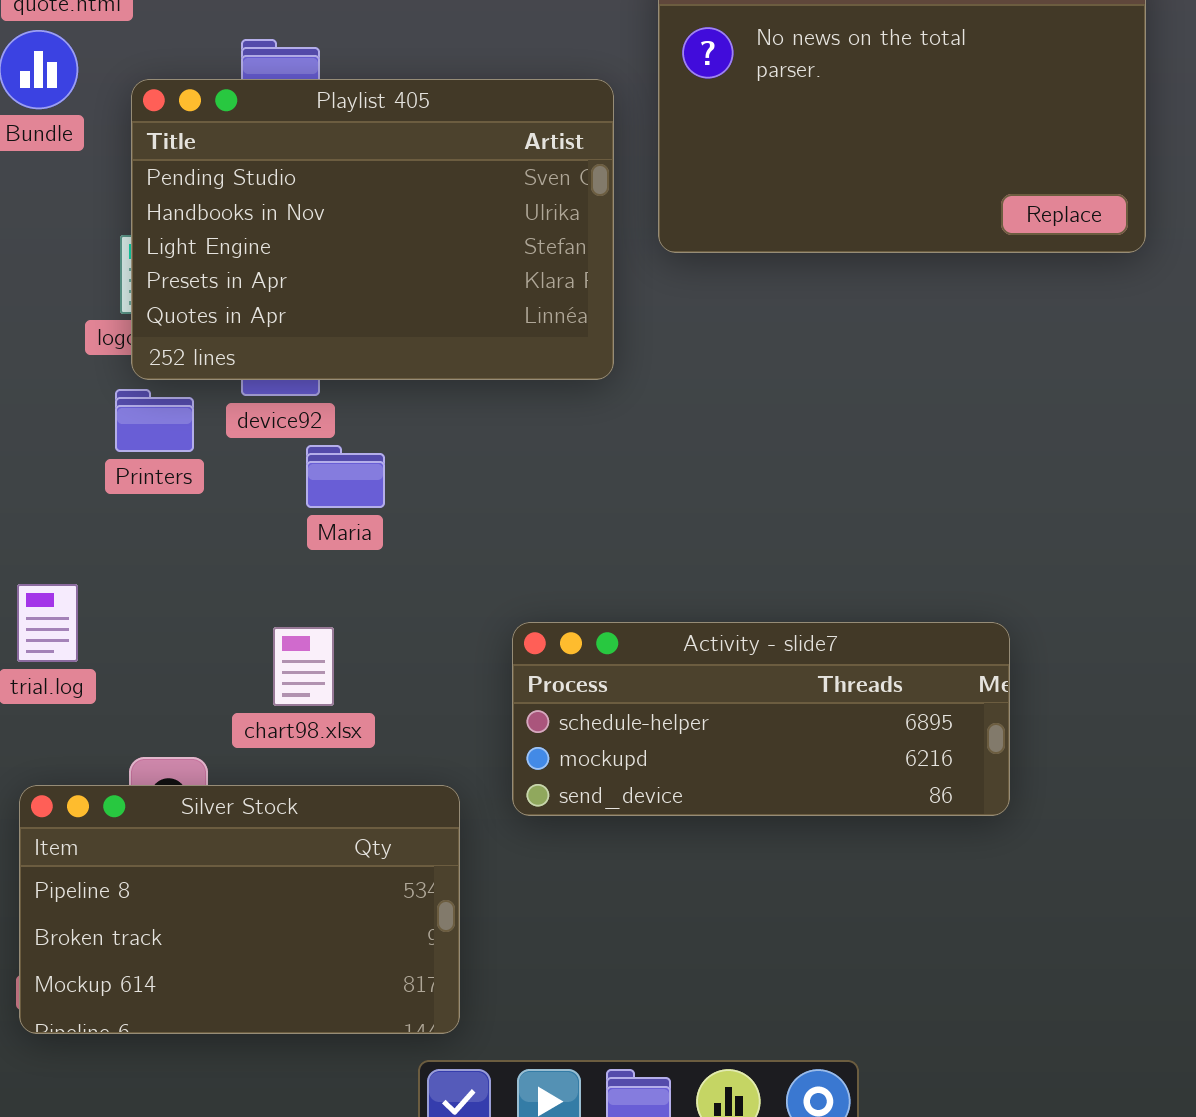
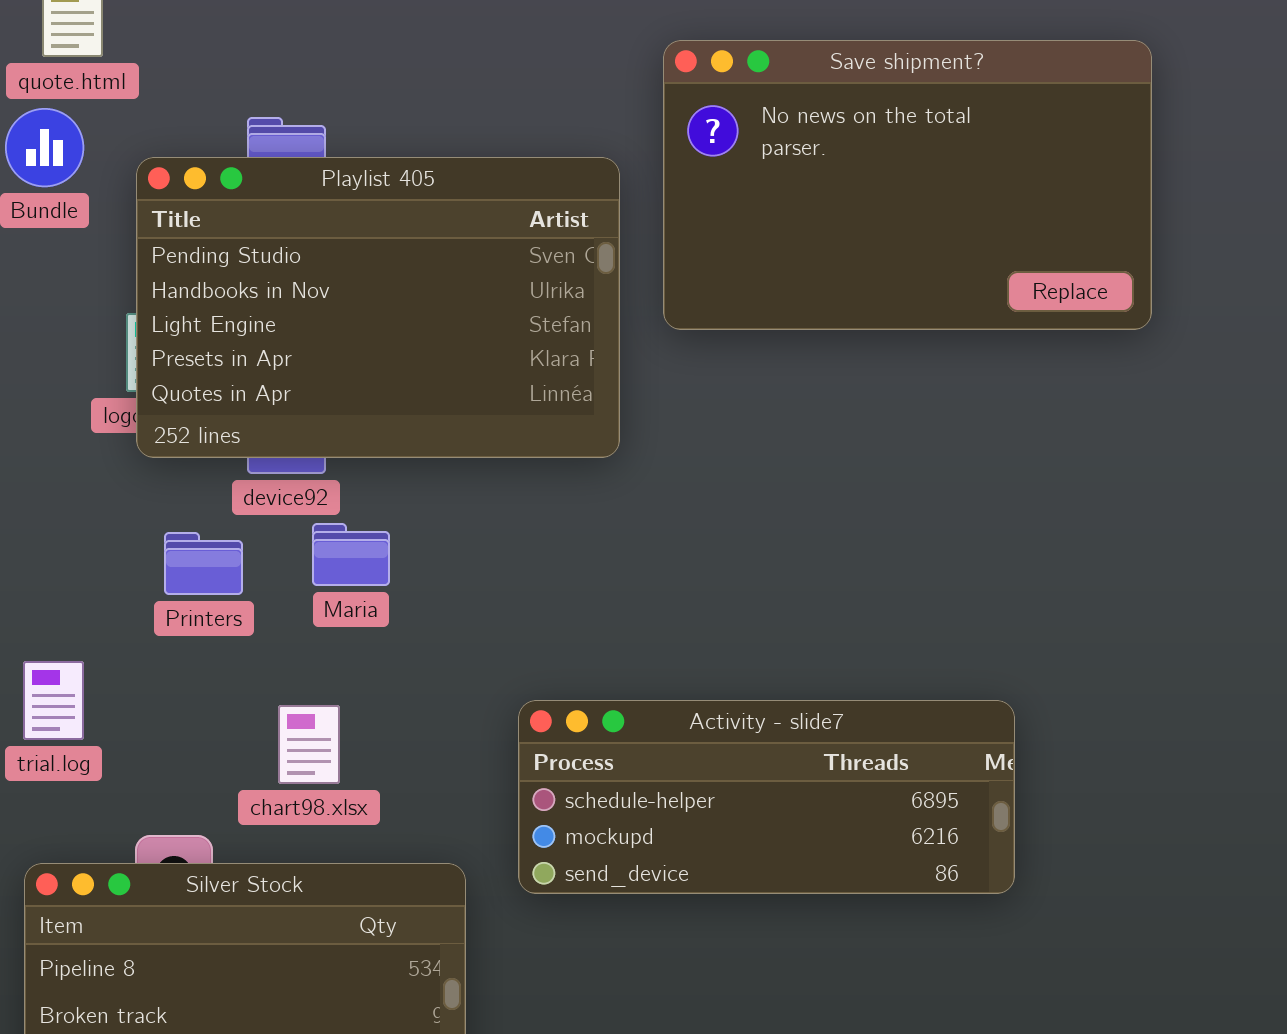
Printers: [115,389,194,452] -> [164,532,243,595], moved

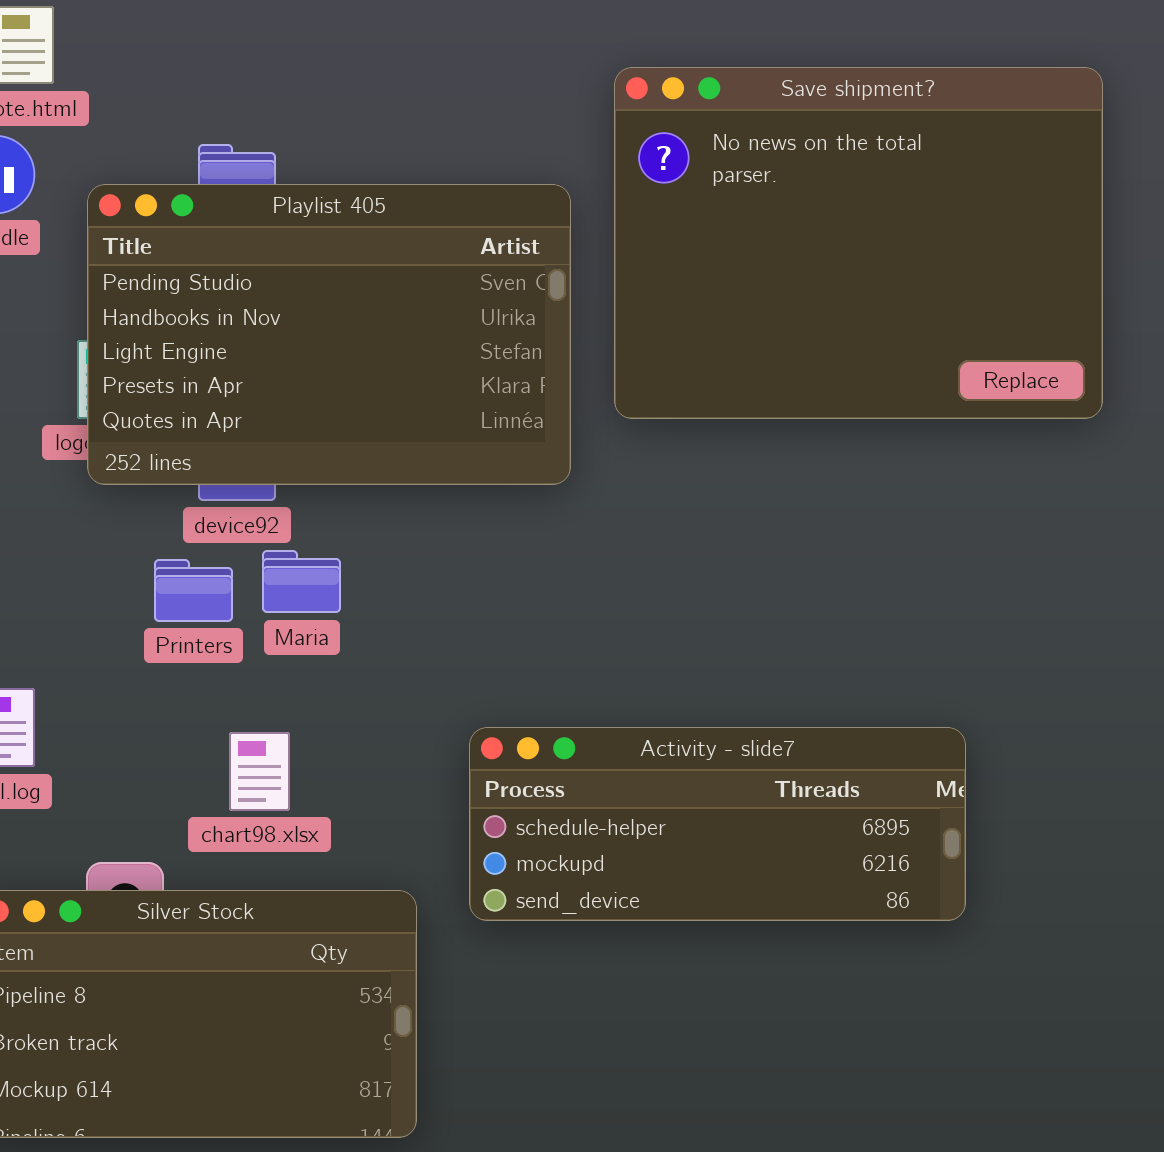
Save shipment?: [663,40,1152,330] -> [614,67,1103,419], resized
Printers: [164,532,243,595] -> [154,559,233,622], moved

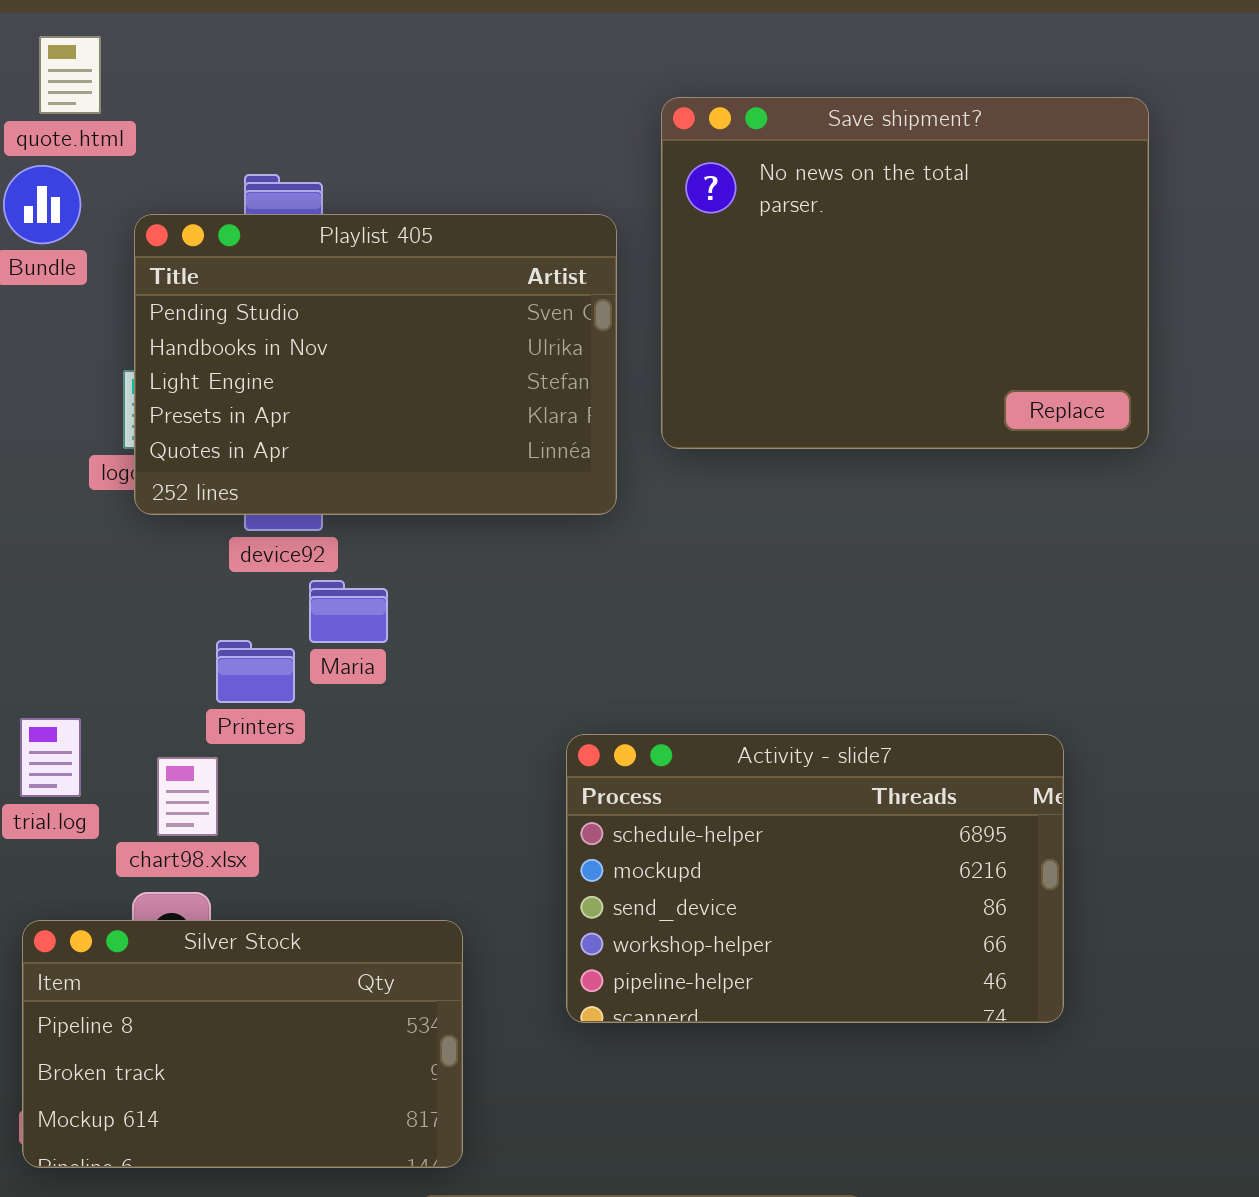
Printers: [154,559,233,622] -> [216,640,295,703], moved
Activity - slide7: [469,727,966,921] -> [566,734,1064,1023], moved, resized
chart98.xlsx: [229,732,290,811] -> [157,757,218,836], moved

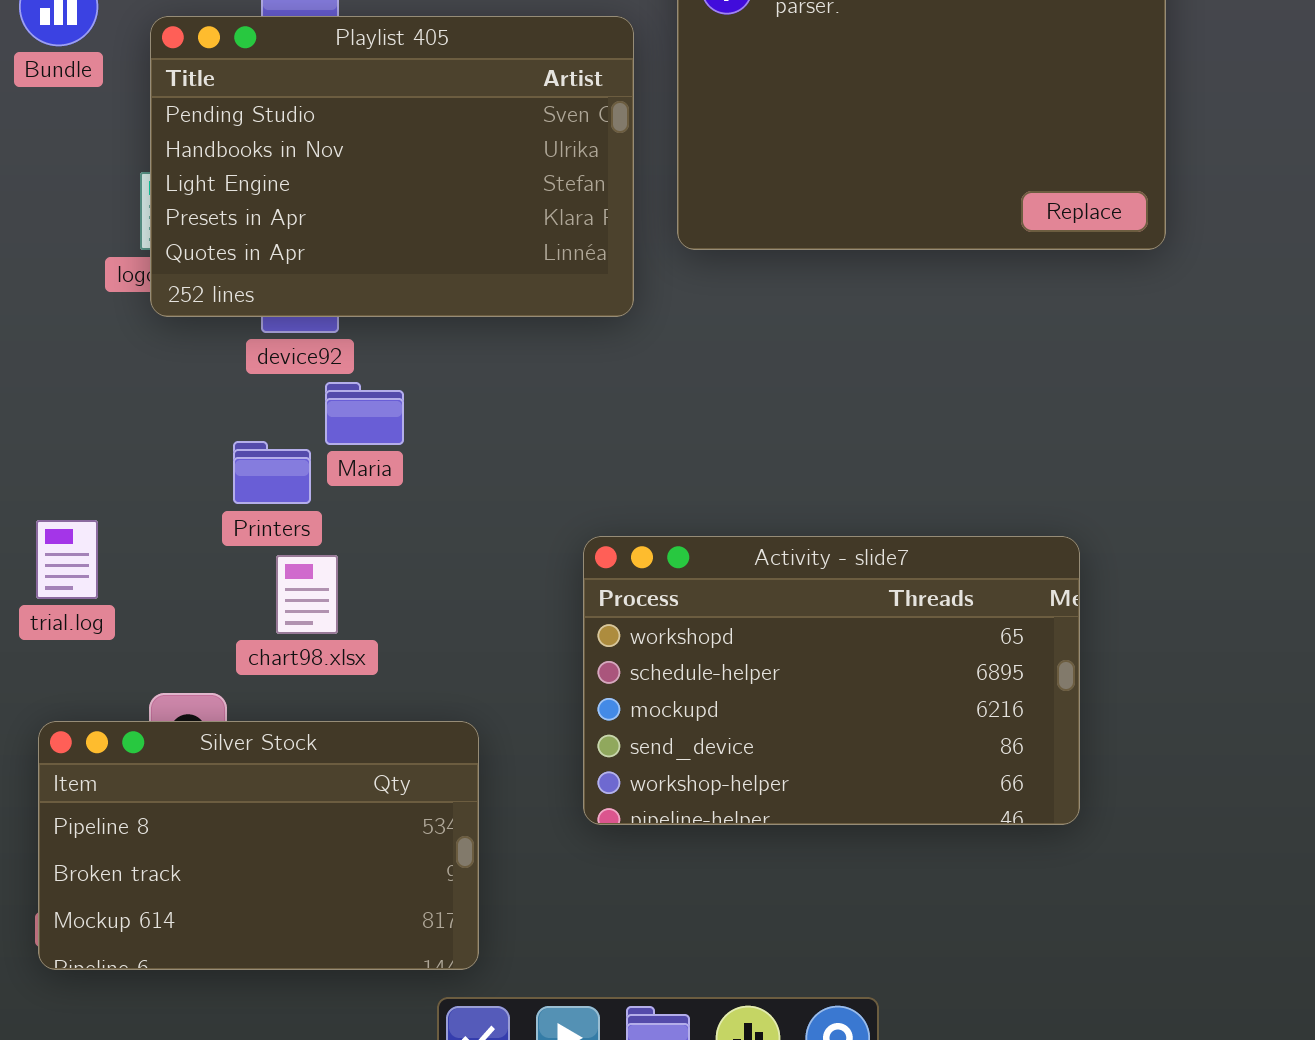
Activity - slide7: [566,734,1064,1023] -> [583,536,1080,825], scrolled up 1 row
chart98.xlsx: [157,757,218,836] -> [276,555,338,634], moved

